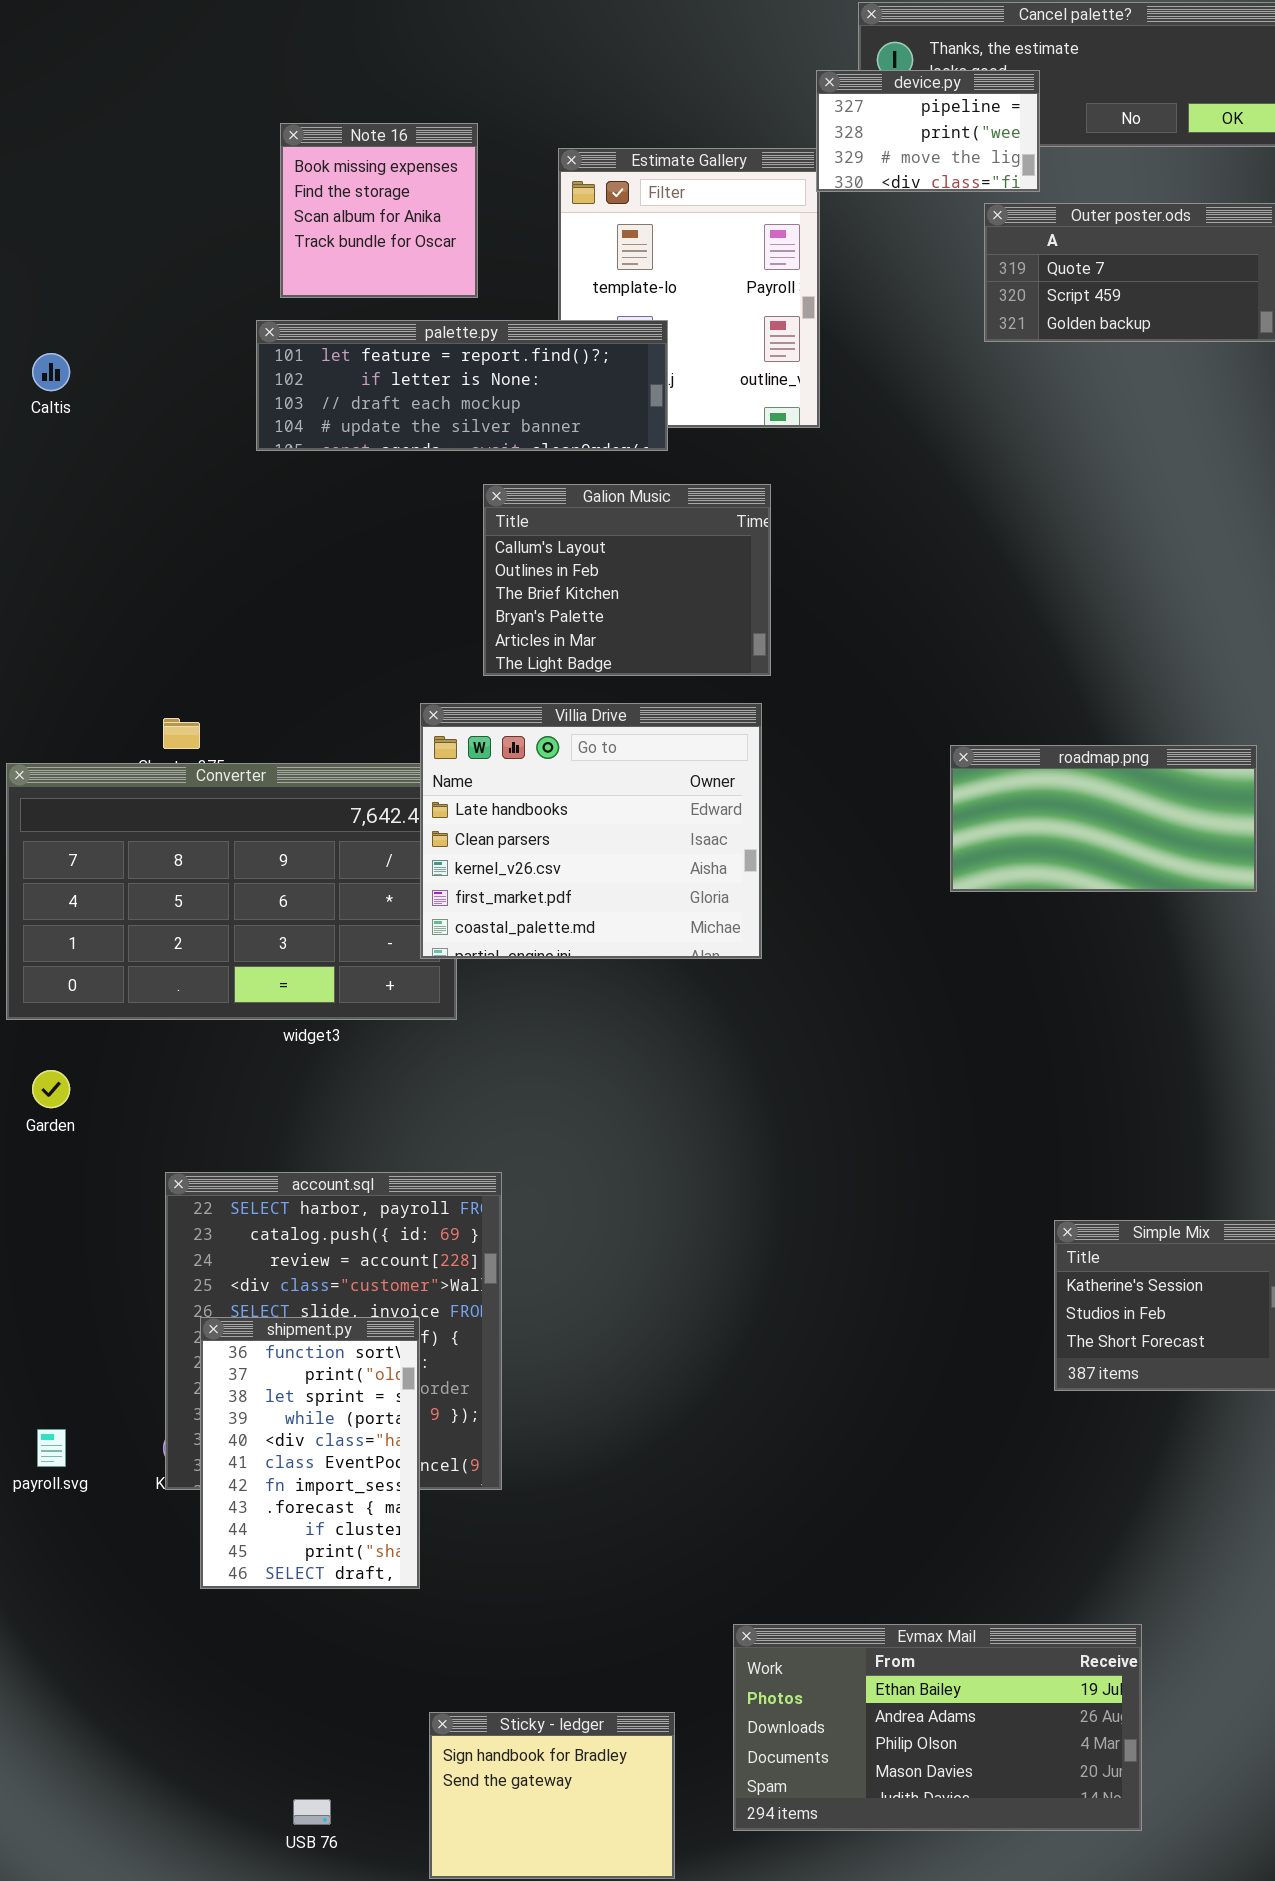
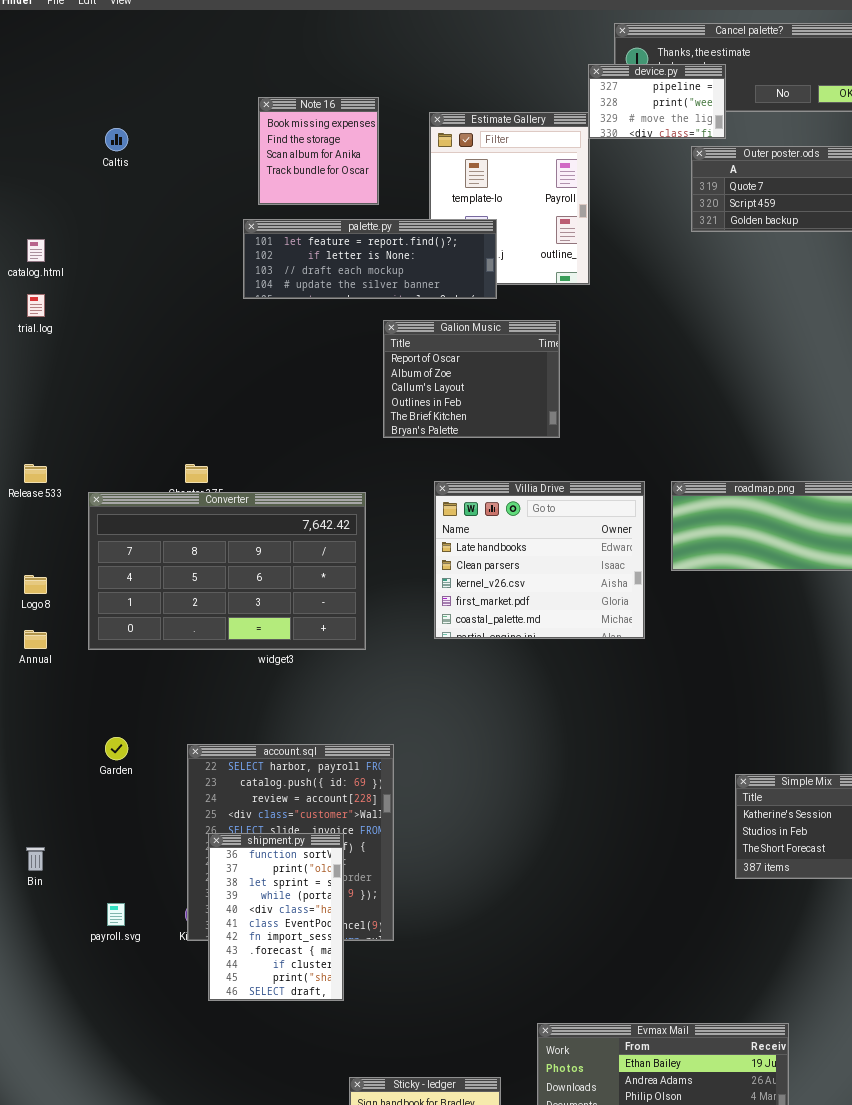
Caltis: [32,353,70,391] -> [105,128,128,151], moved
Galion Music: [483,484,771,676] -> [383,320,560,438], scrolled up 2 rows
Villia Drive: [420,703,762,959] -> [434,481,645,639], moved
Garden: [32,1070,70,1108] -> [105,737,128,760], moved

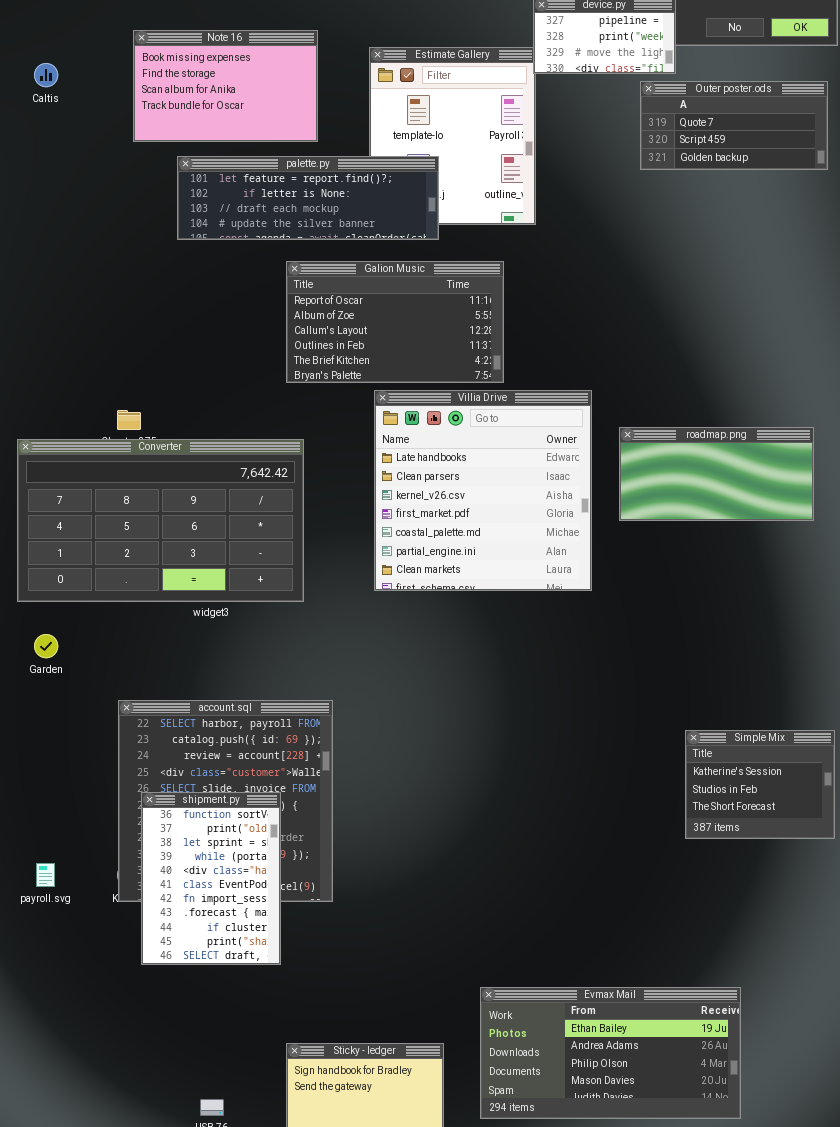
Note 16: [258,97,379,205] -> [133,30,318,142], resized
Galion Music: [383,320,560,438] -> [286,261,504,383], resized
Villia Drive: [434,481,645,639] -> [374,390,592,591], resized
Garden: [105,737,128,760] -> [34,634,58,658], moved

